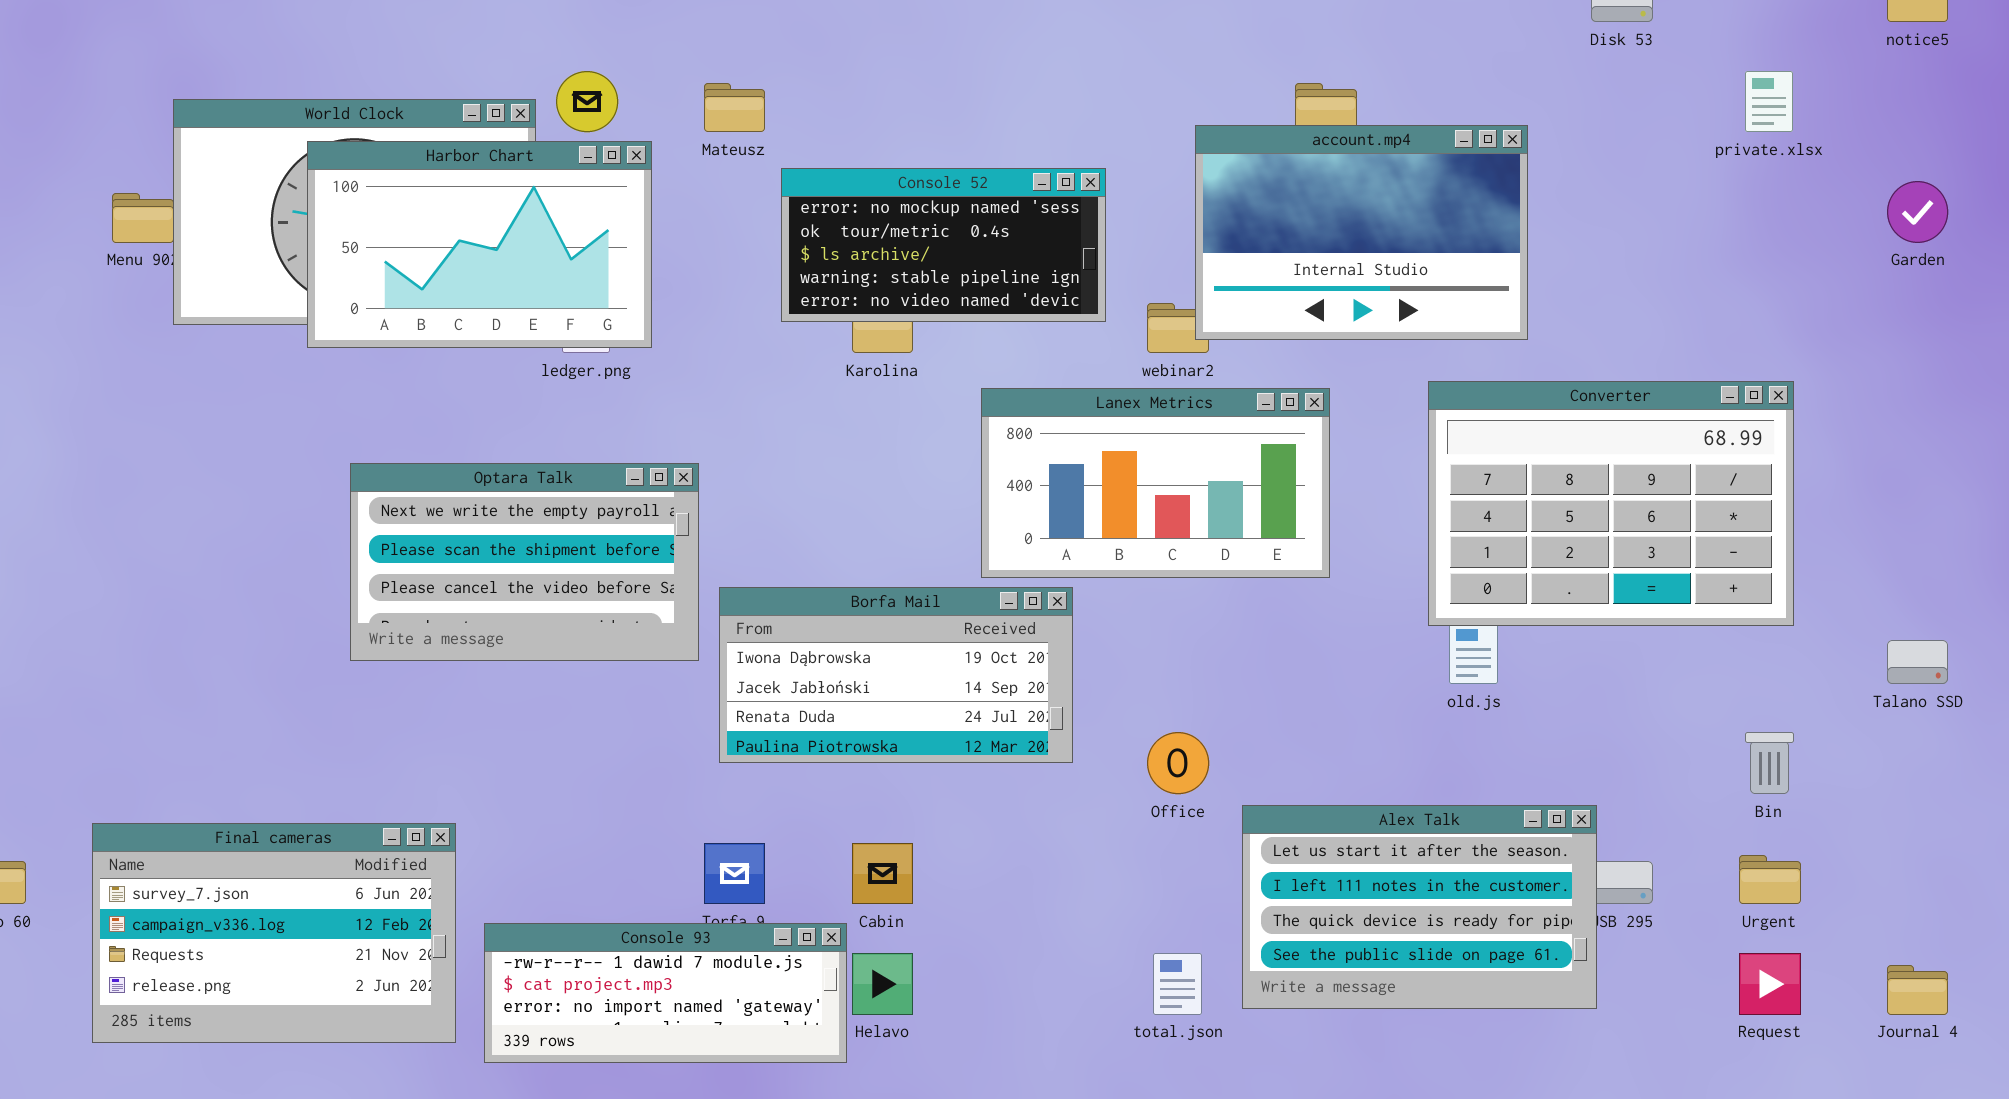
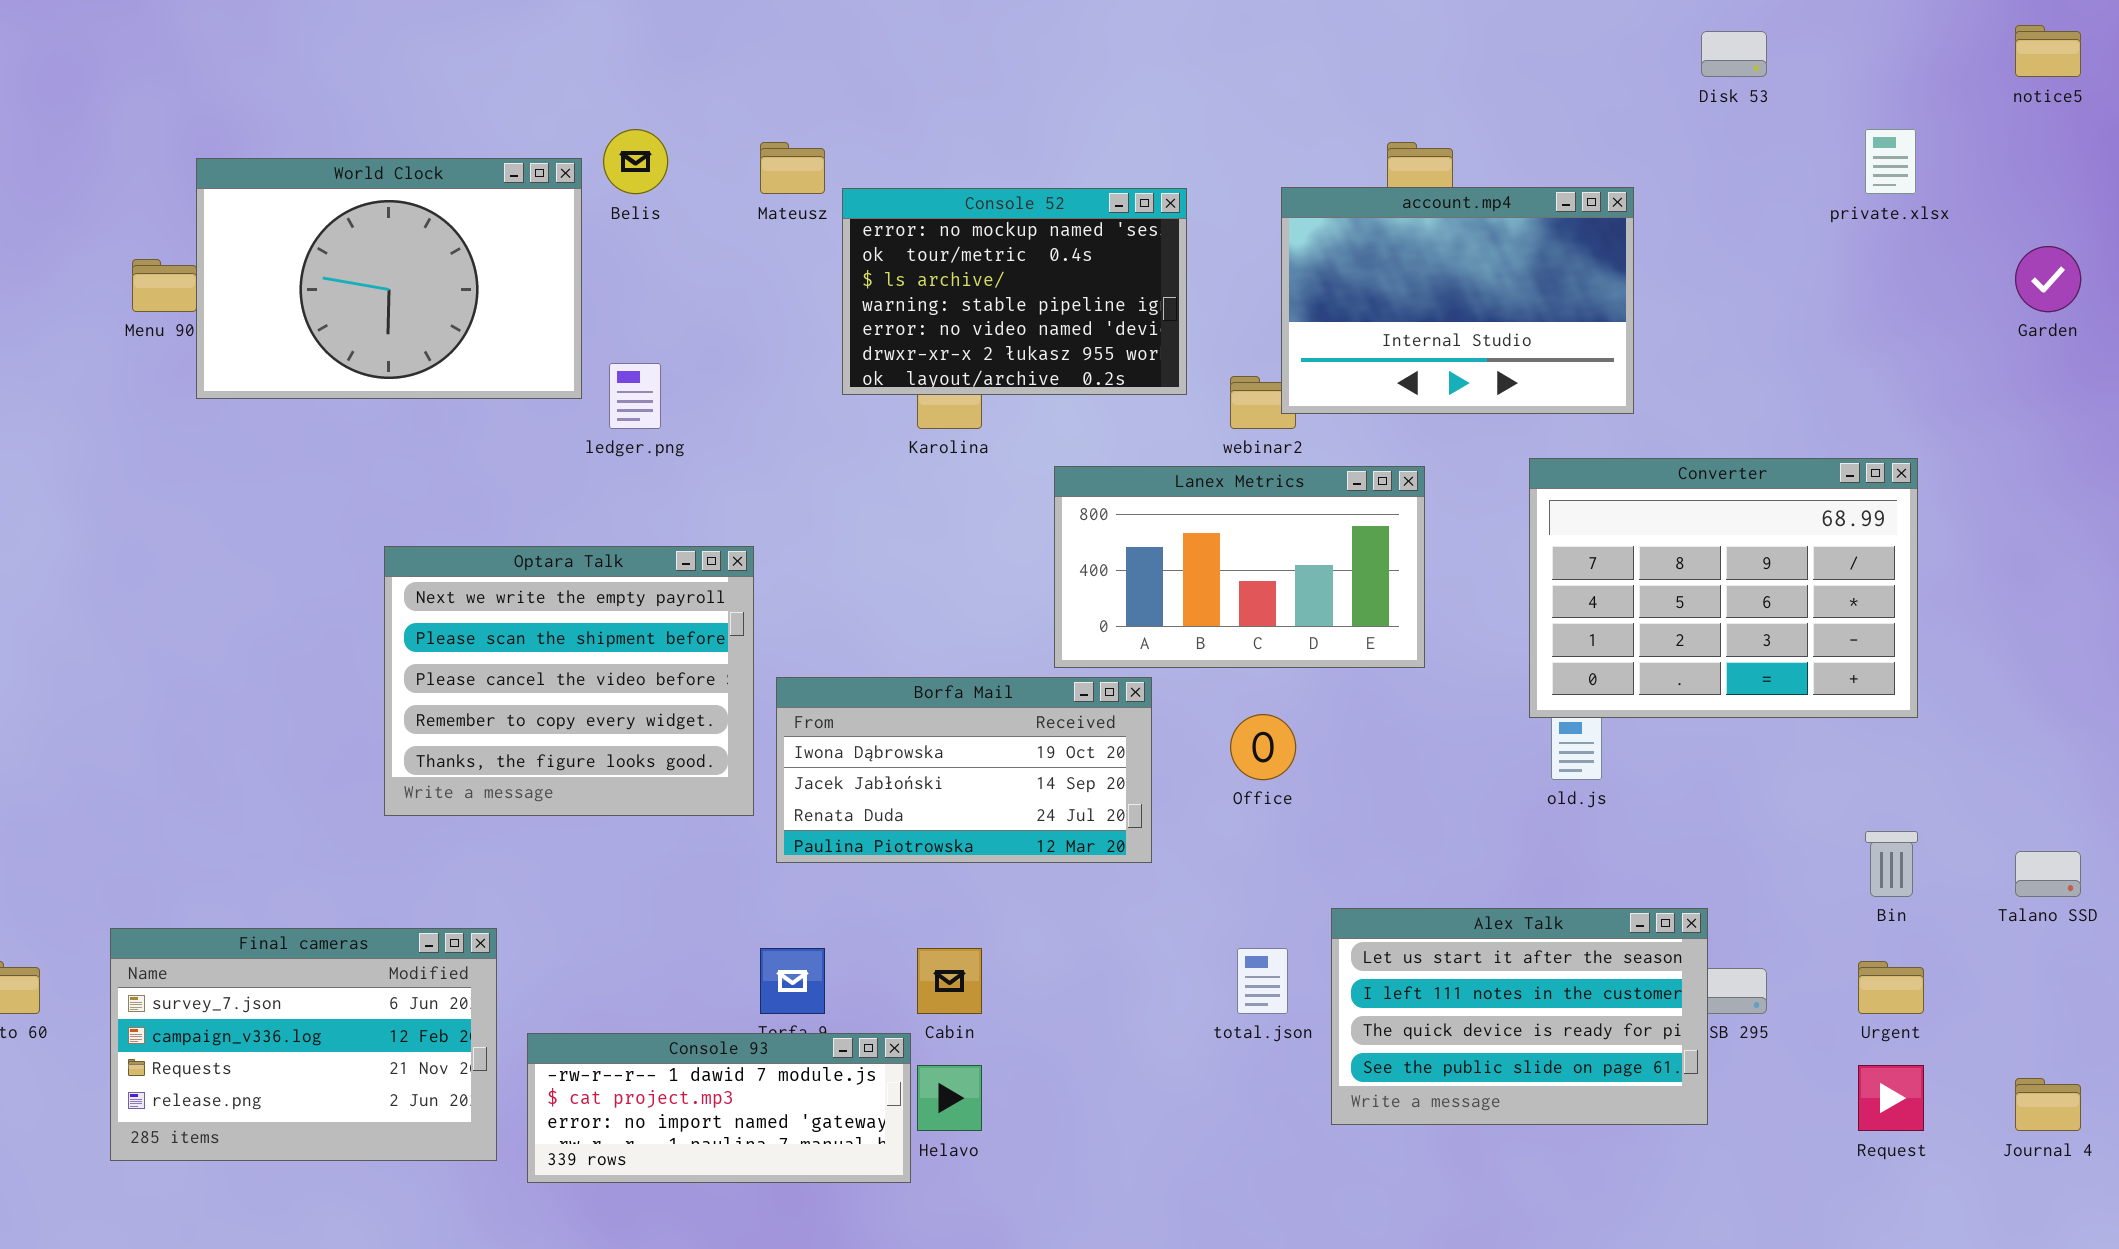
Harbor Chart: [307,141,652,348] -> none, closed
Console 52: [781,168,1106,322] -> [842,188,1187,395], resized
Optara Talk: [350,463,699,661] -> [384,546,754,816], resized
Talano SSD: [1887,640,1948,684] -> [2015,851,2081,897], moved
Office: [1147,732,1209,794] -> [1230,714,1296,780], moved
total.json: [1153,953,1202,1015] -> [1237,948,1288,1014], moved

